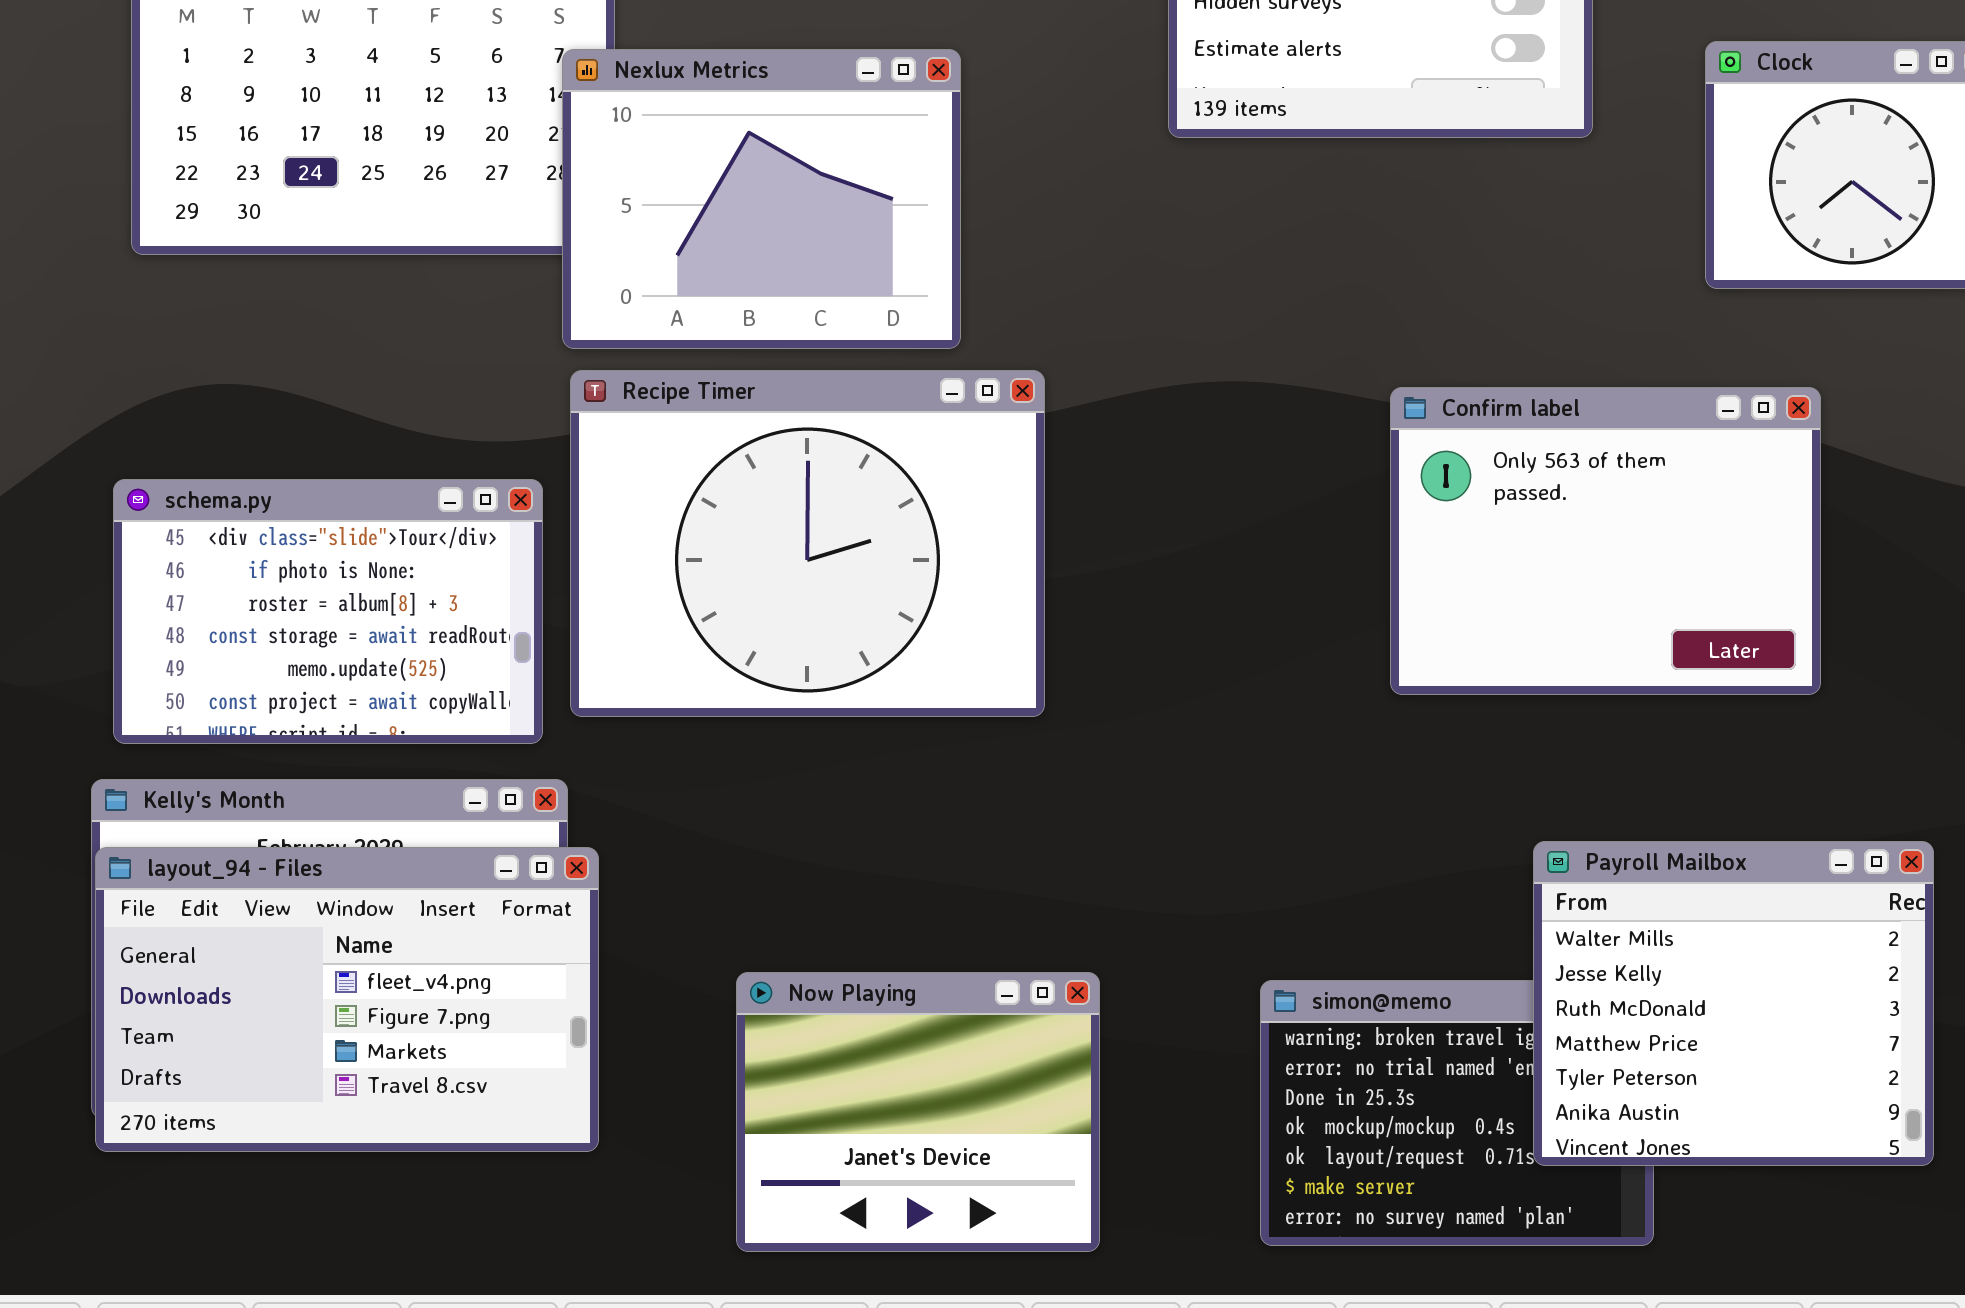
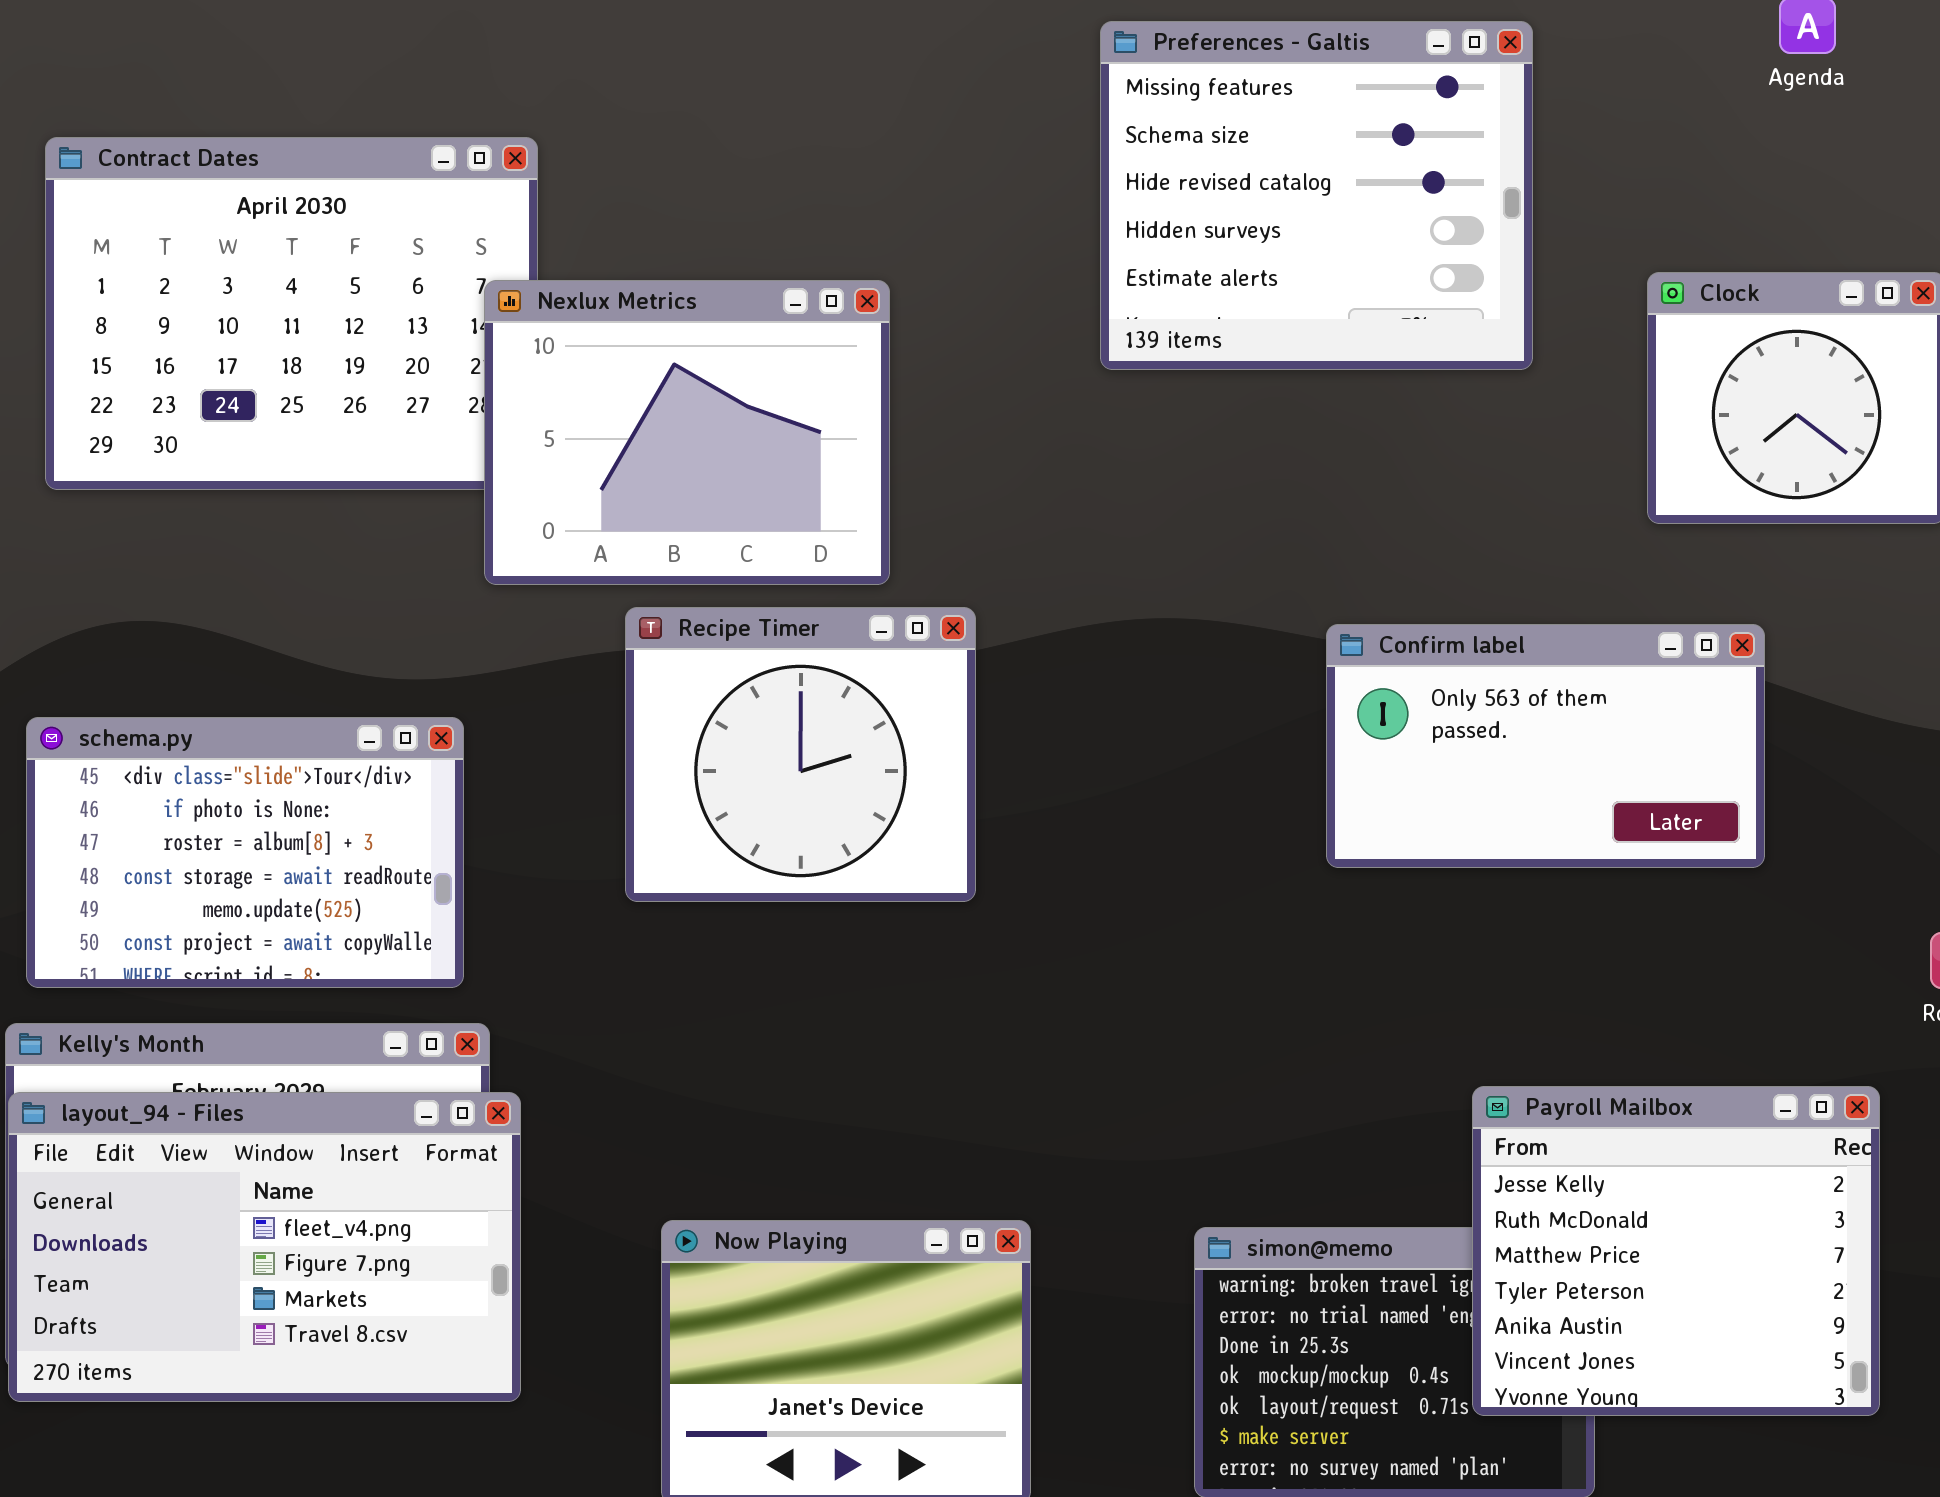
Recipe Timer: [570,370,1045,717] -> [625,607,976,902], resized
Confirm label: [1390,387,1821,695] -> [1326,624,1765,868], resized
Payroll Mailbox: [1533,841,1934,1166] -> [1472,1086,1880,1416], scrolled down 1 row

